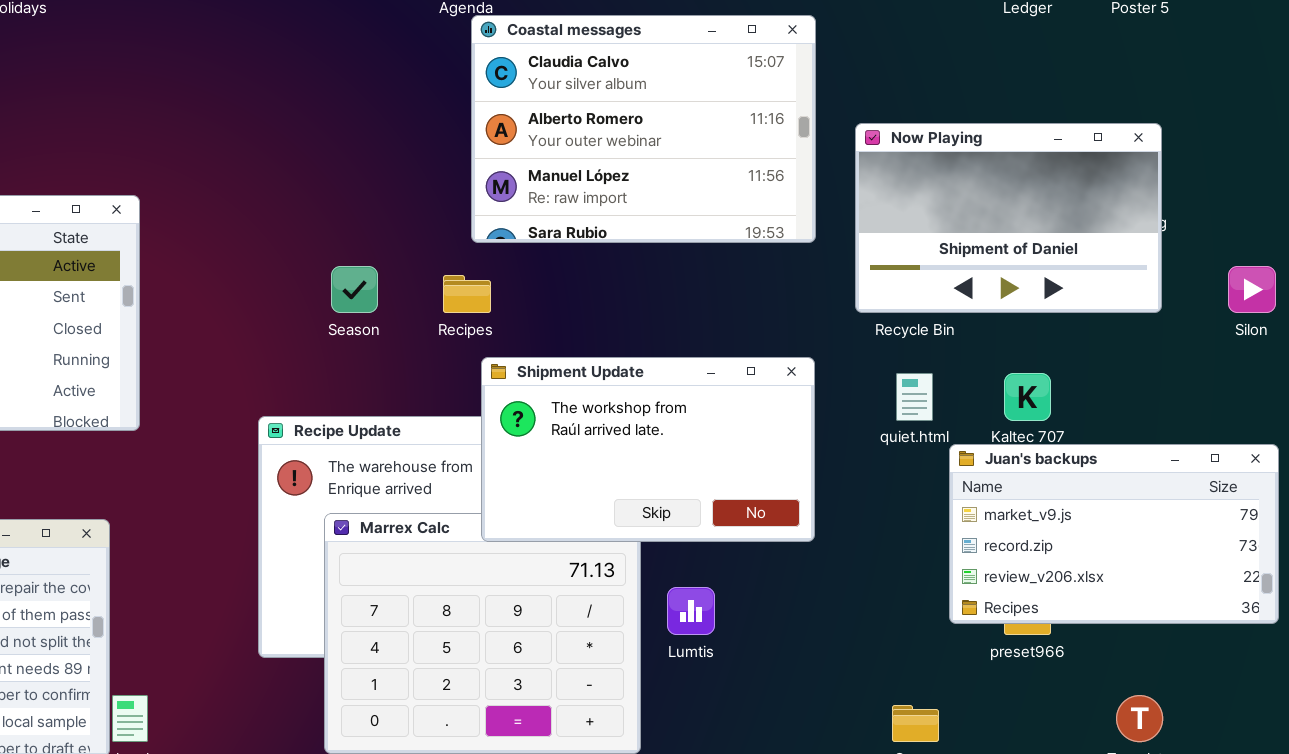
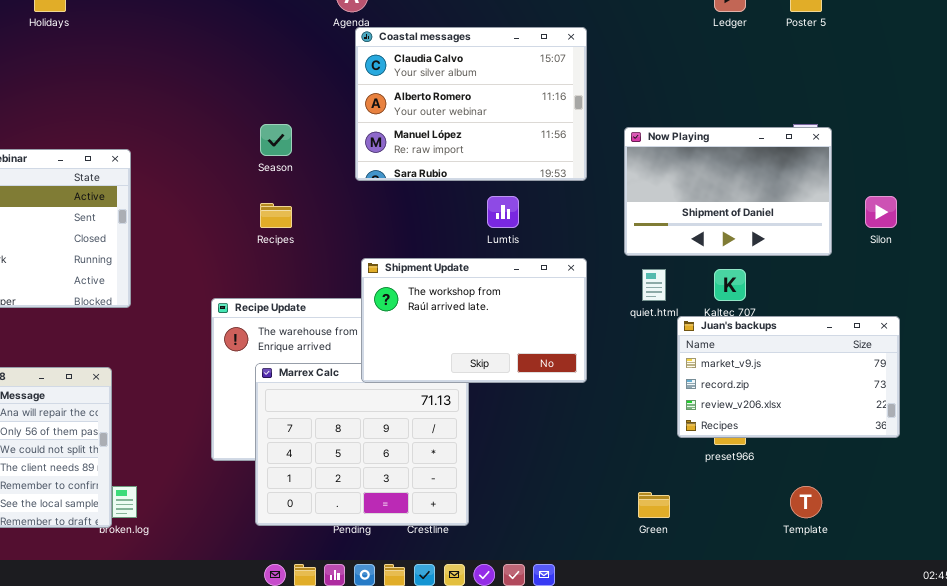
Now Playing: [855,123,1162,313] -> [624,127,832,256], moved
Season: [331,266,378,313] -> [260,124,292,156], moved
Recipes: [443,275,491,313] -> [260,203,292,228], moved
Lumtis: [667,587,715,635] -> [487,196,519,228], moved

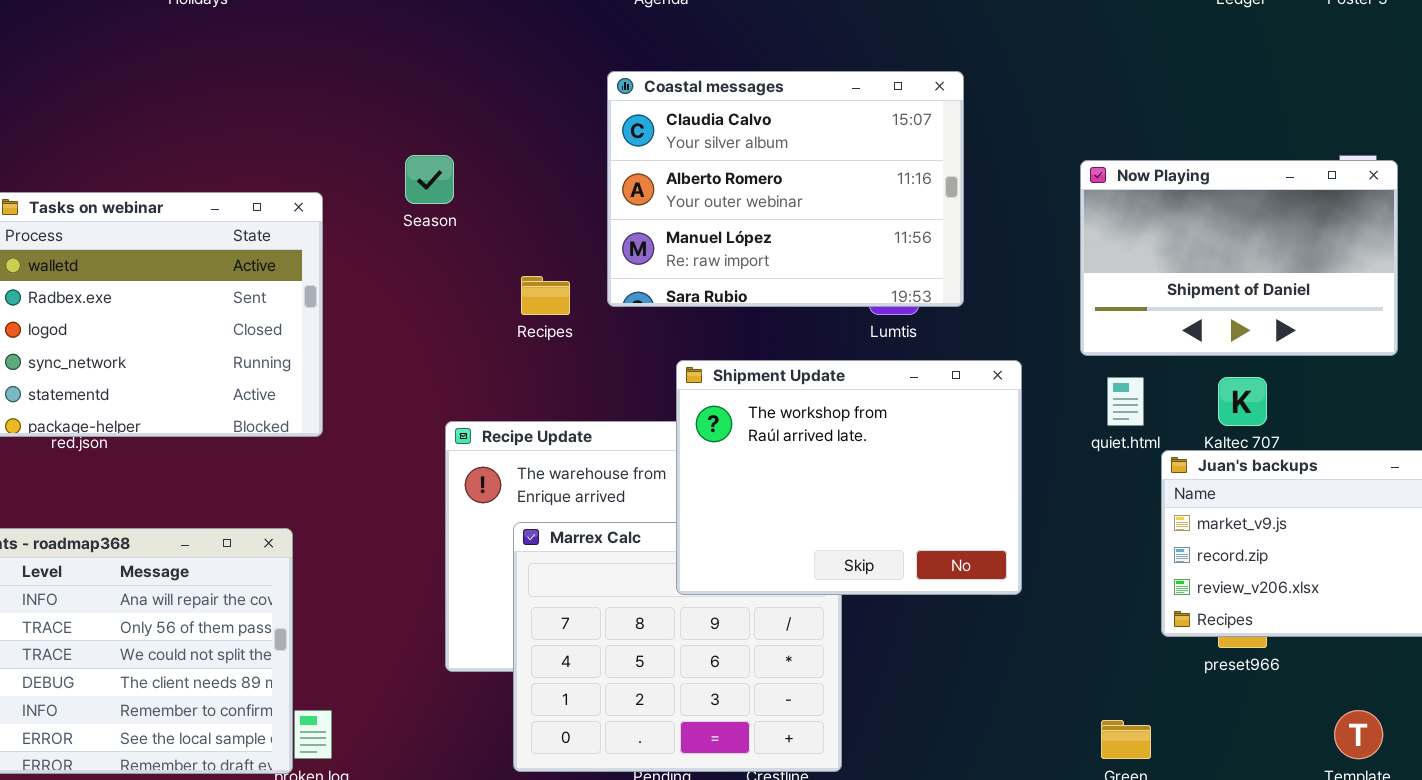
Coastal messages: [355,27,587,181] -> [607,71,964,307], moved
Season: [260,124,292,156] -> [405,155,454,204], moved
Shipment Update: [361,258,587,383] -> [676,360,1022,595], resized

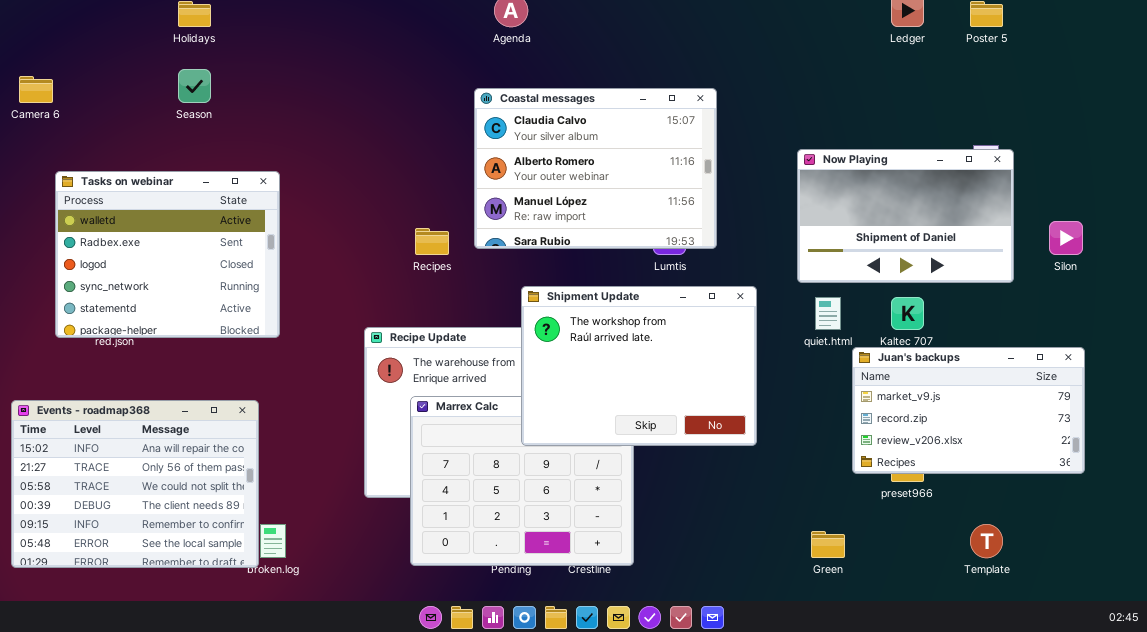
Season: [405,155,454,204] -> [178,69,211,103], moved

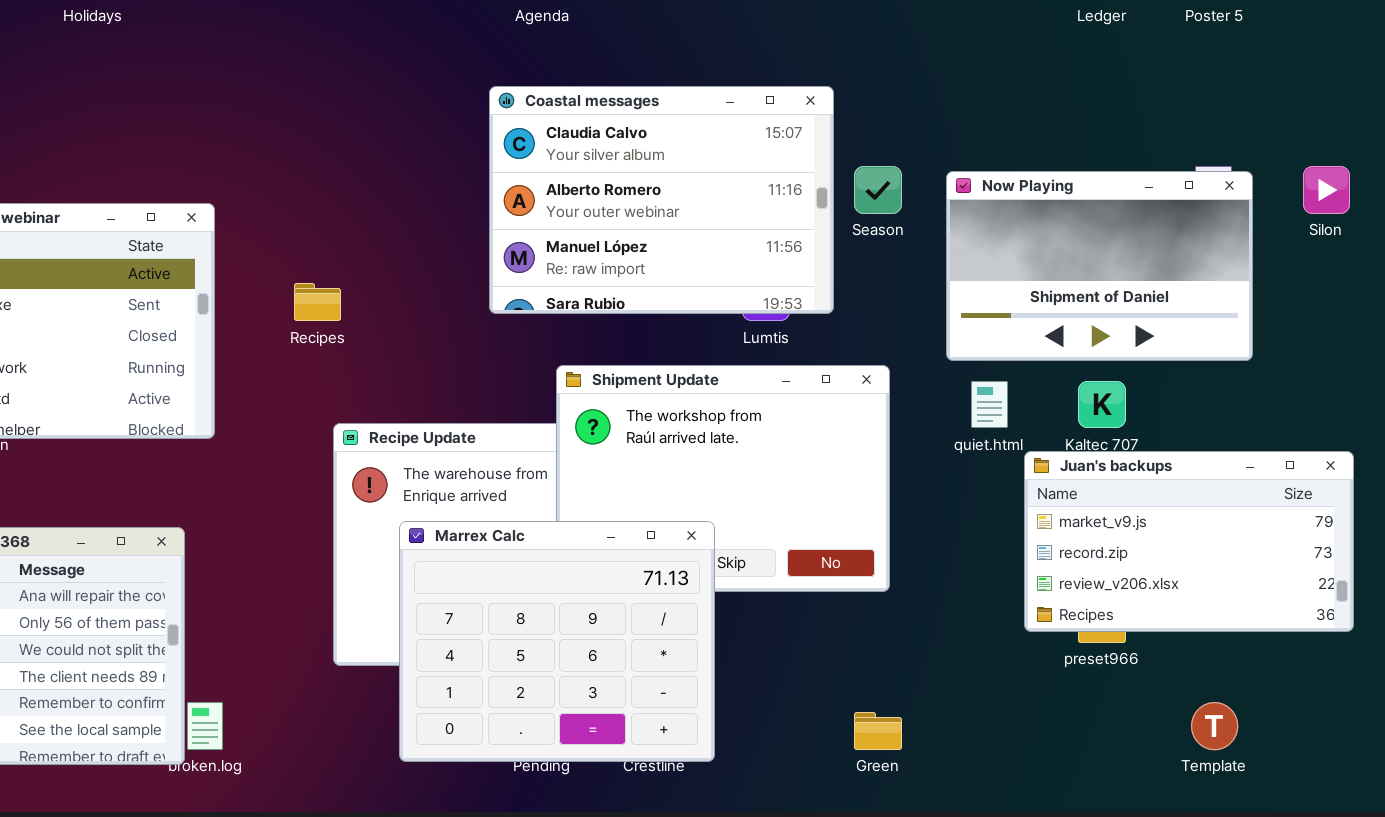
Season: [178,69,211,103] -> [854,166,902,214], moved
Silon: [1049,221,1083,255] -> [1303,166,1350,214], moved
Recipes: [415,228,449,255] -> [294,283,341,321], moved
Marrex Calc: [410,396,634,566] -> [399,521,715,762], raised
Green: [811,531,845,558] -> [854,712,902,750], moved

